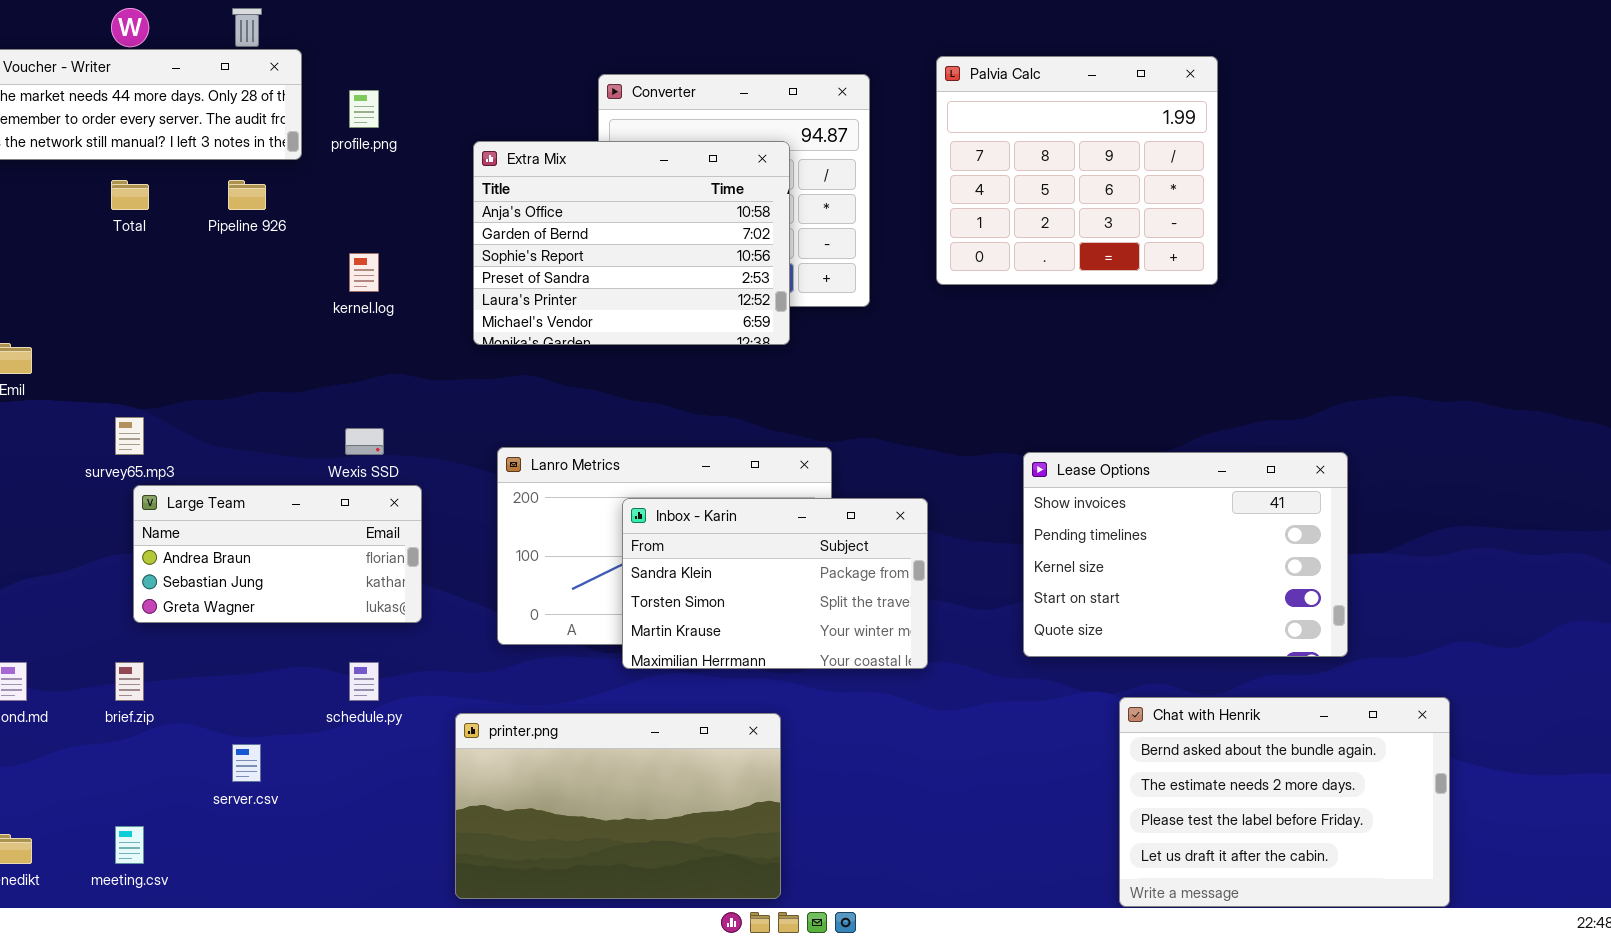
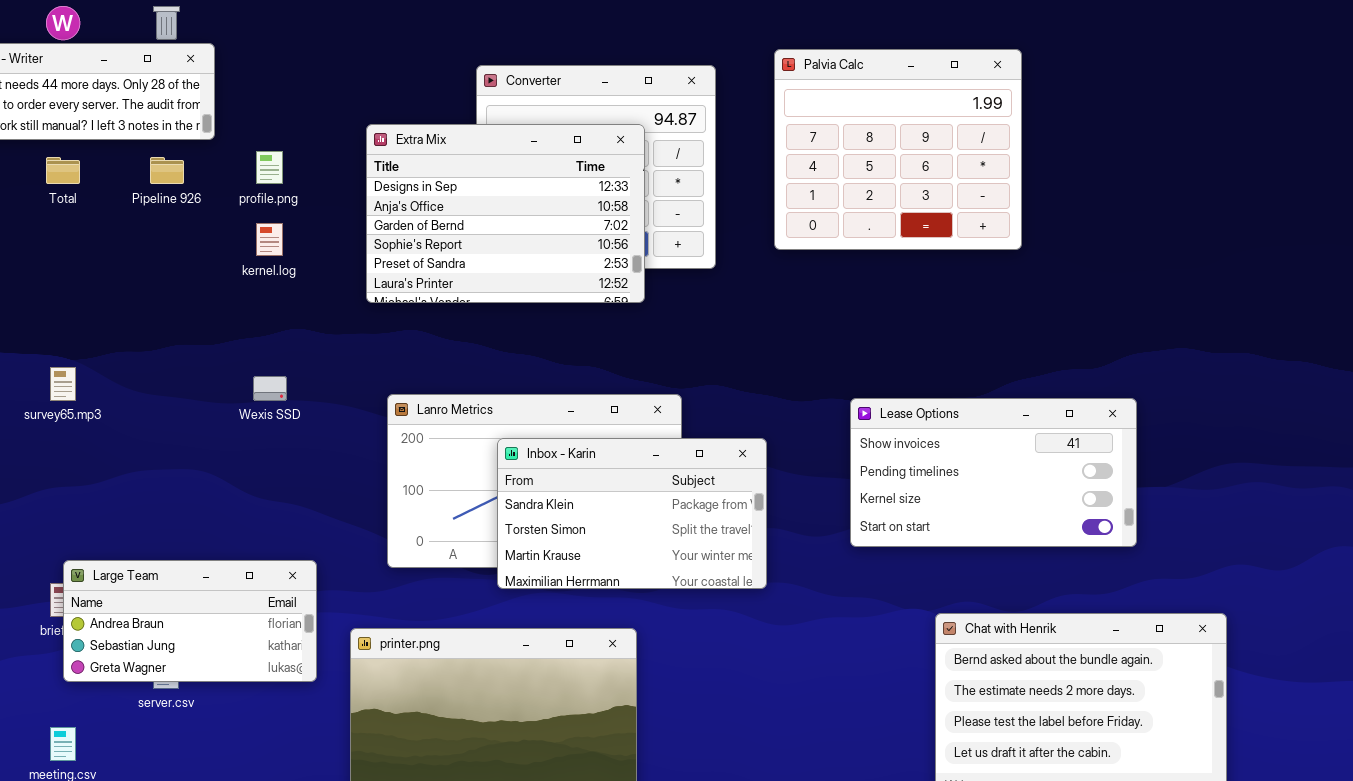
profile.png: [349,90,379,128] -> [256,151,283,184], moved
Extra Mix: [473,141,790,345] -> [366,124,645,303], scrolled up 1 row
Lease Options: [1023,452,1348,657] -> [850,398,1137,547], resized
Large Team: [133,485,422,623] -> [63,560,317,682], moved

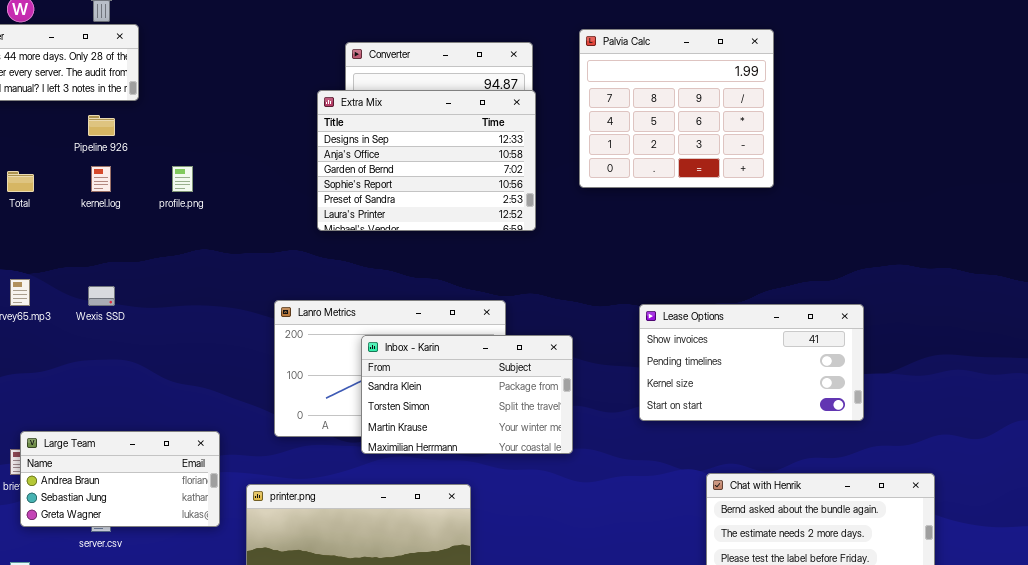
Extra Mix: [366,124,645,303] -> [317,90,536,231], moved
profile.png: [256,151,283,184] -> [172,166,193,192], moved
Total: [46,157,80,184] -> [7,171,34,192], moved
kernel.log: [256,223,283,256] -> [91,166,111,192], moved
Wexis SSD: [253,376,287,401] -> [88,286,115,306], moved

